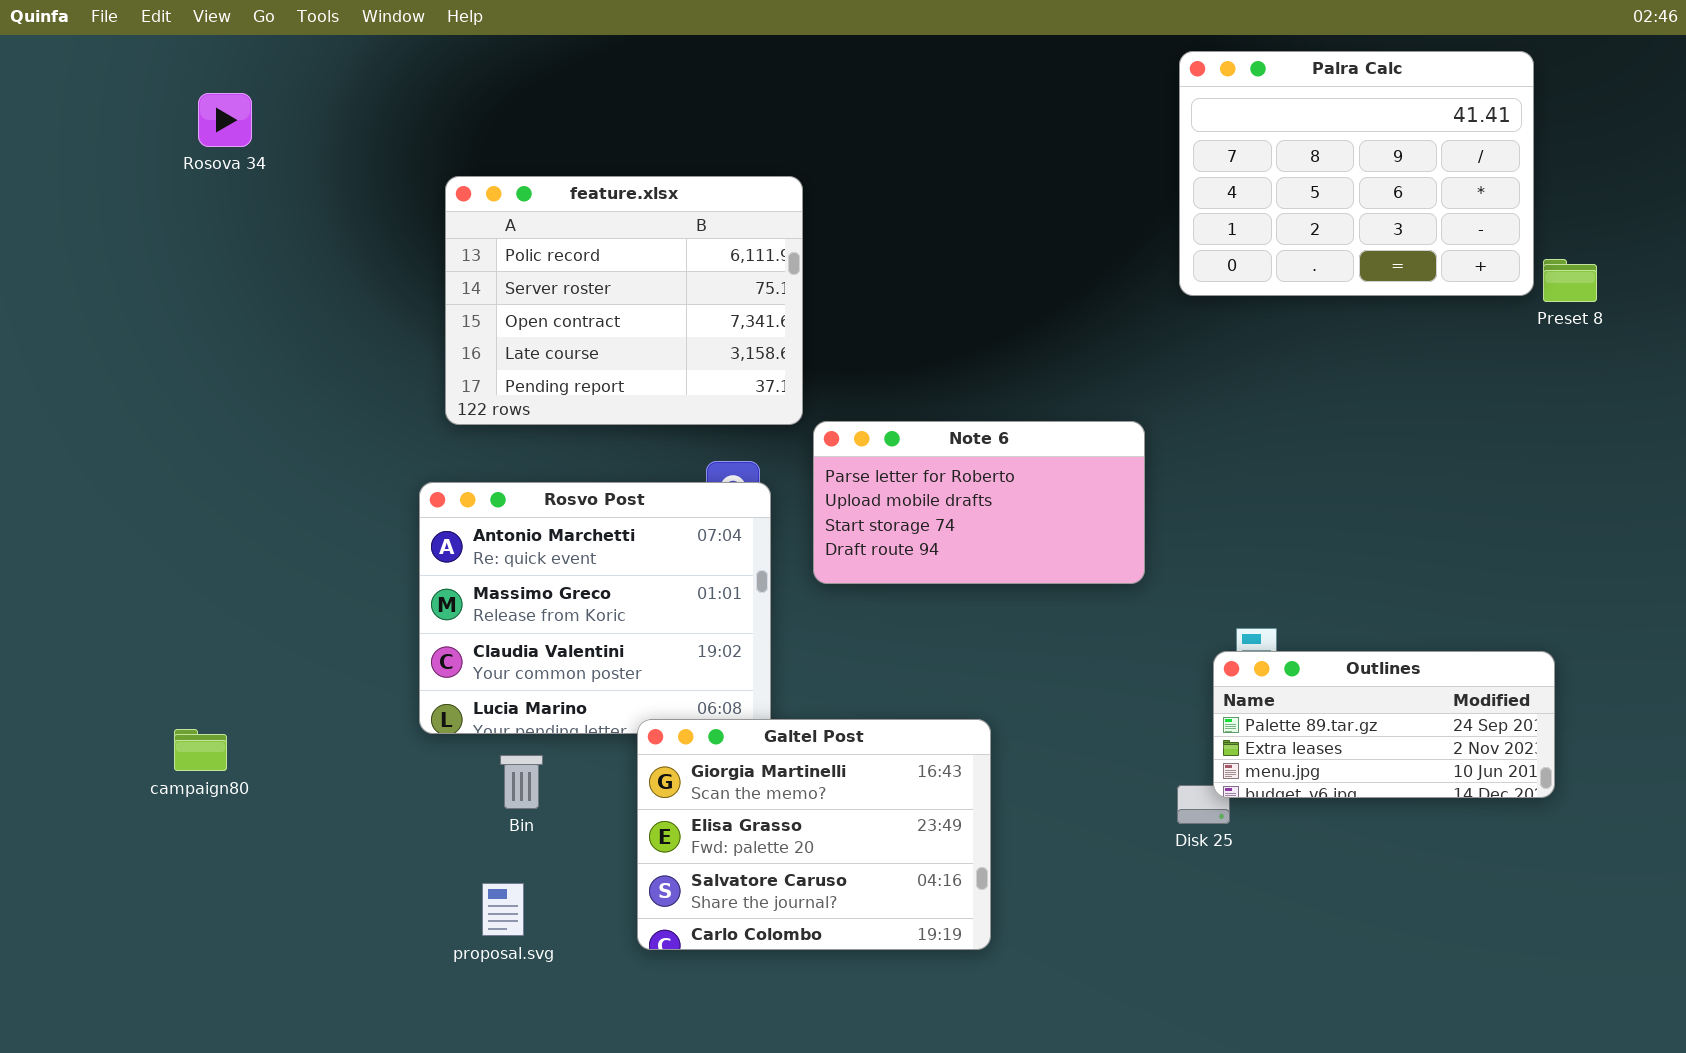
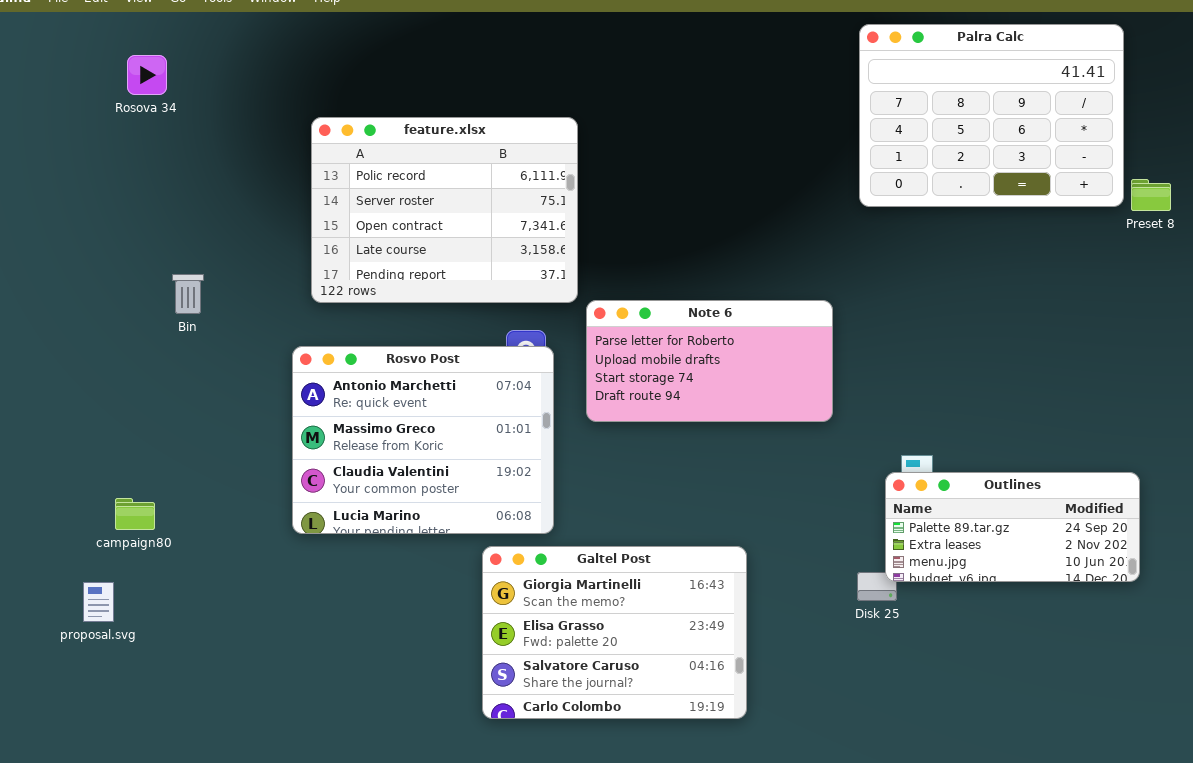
Galtel Post: [637,719,991,950] -> [482,546,747,719], moved
campaign80: [174,729,227,771] -> [115,498,155,530], moved
Bin: [500,755,543,809] -> [172,274,204,314], moved
proposal.svg: [482,883,524,936] -> [83,582,114,622], moved

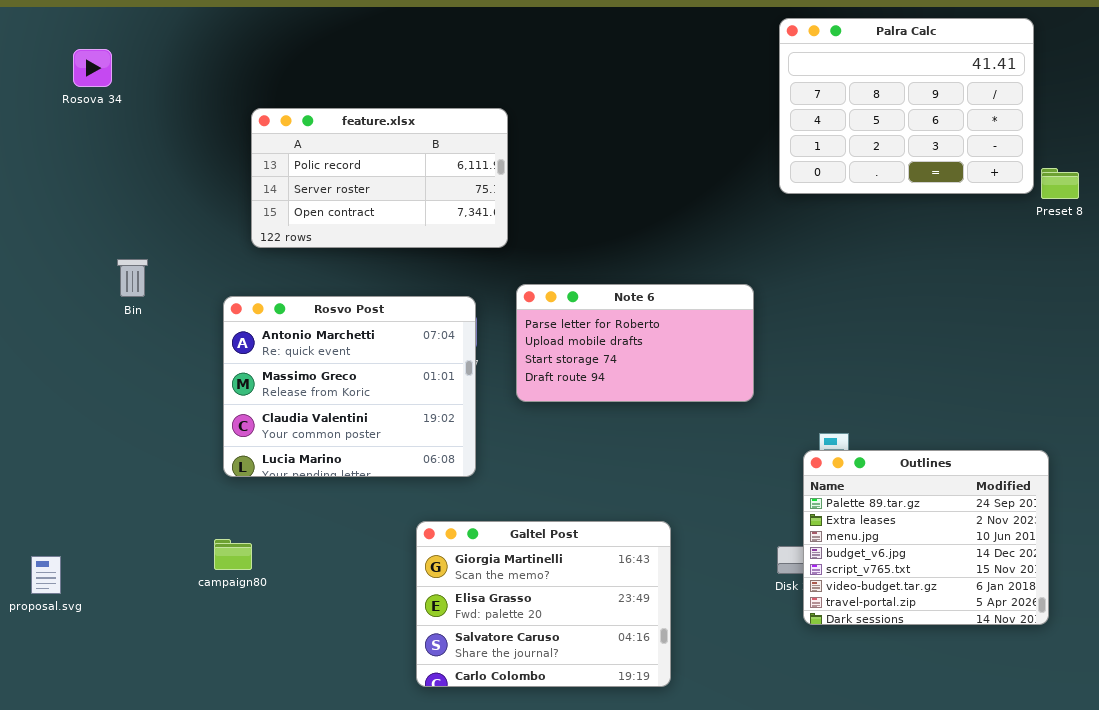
feature.xlsx: [311,117,578,303] -> [251,108,508,248], resized
Rosvo Post: [292,346,554,534] -> [223,296,476,477], moved
Outlines: [885,472,1140,582] -> [803,450,1049,625], resized
campaign80: [115,498,155,530] -> [214,539,252,570], moved

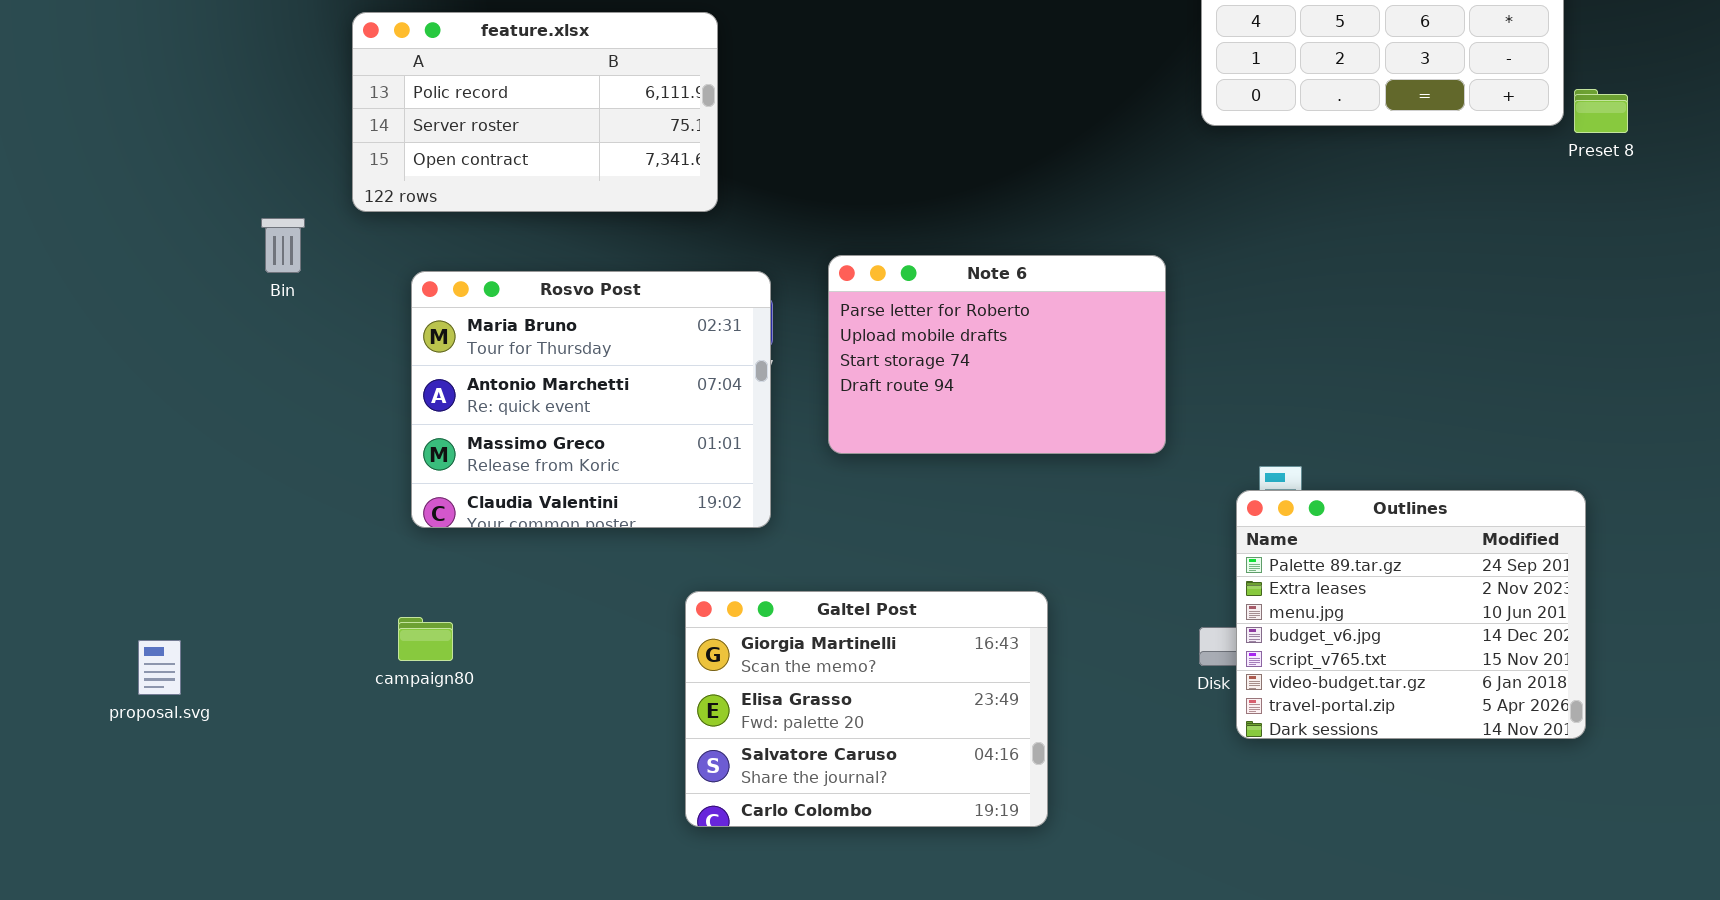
feature.xlsx: [251,108,508,248] -> [352,12,718,212], moved
Note 6: [516,284,754,402] -> [828,255,1166,454], resized
Rosvo Post: [223,296,476,477] -> [411,271,771,528], scrolled up 1 row

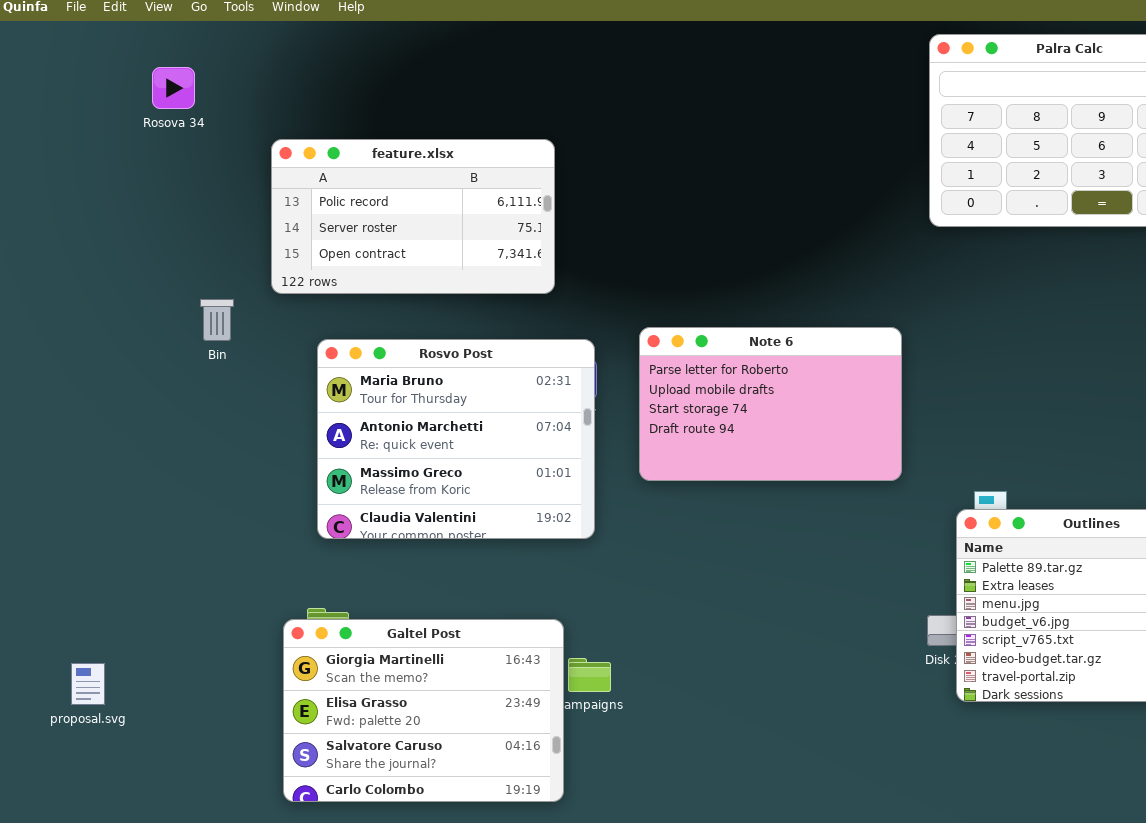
Galtel Post: [685,591,1048,827] -> [283,619,564,802], moved
proposal.svg: [138,640,181,695] -> [71,663,105,705], moved

